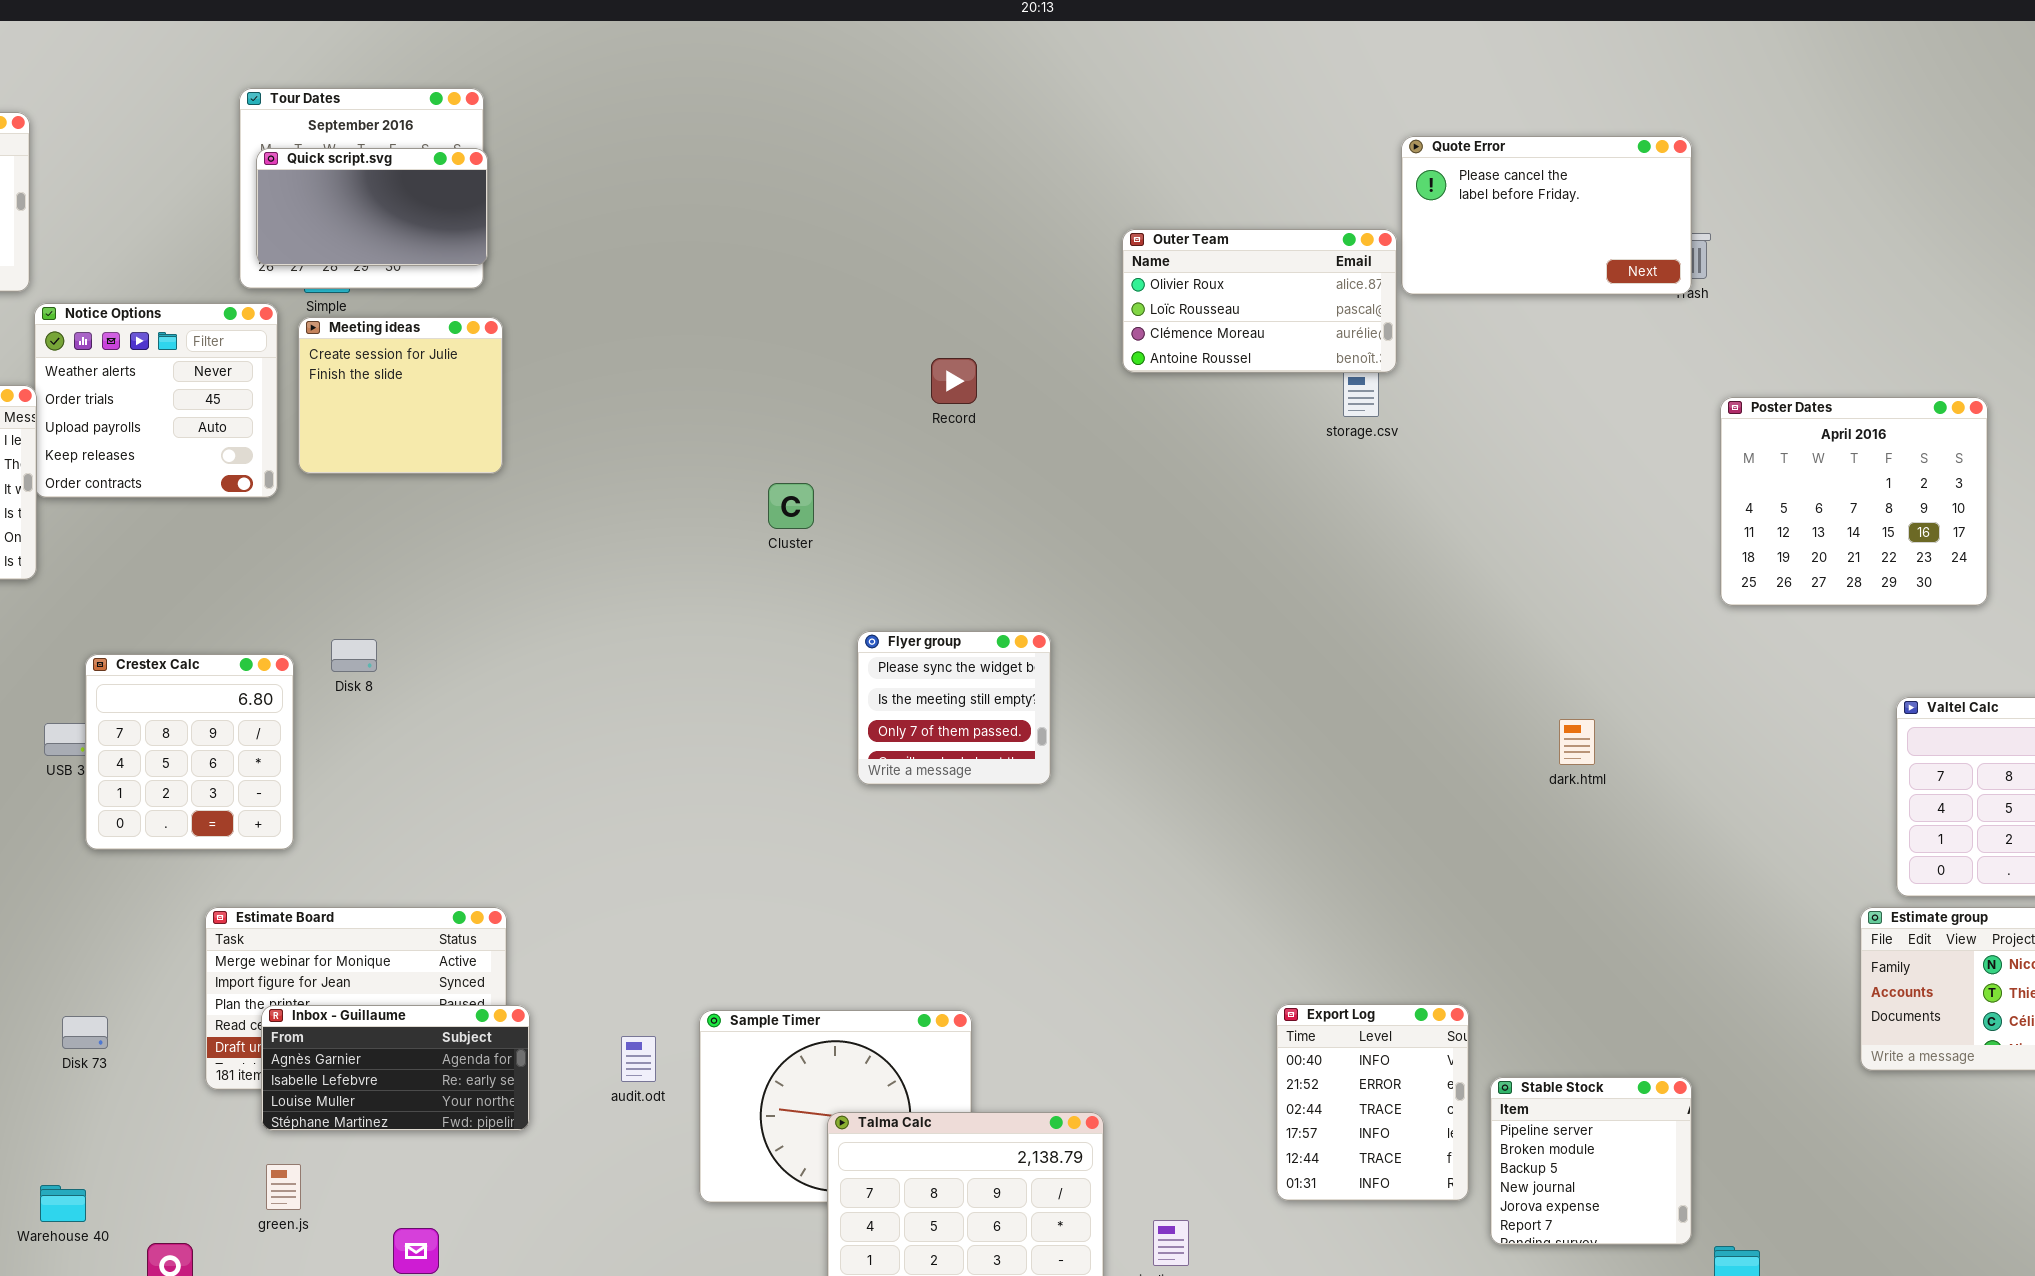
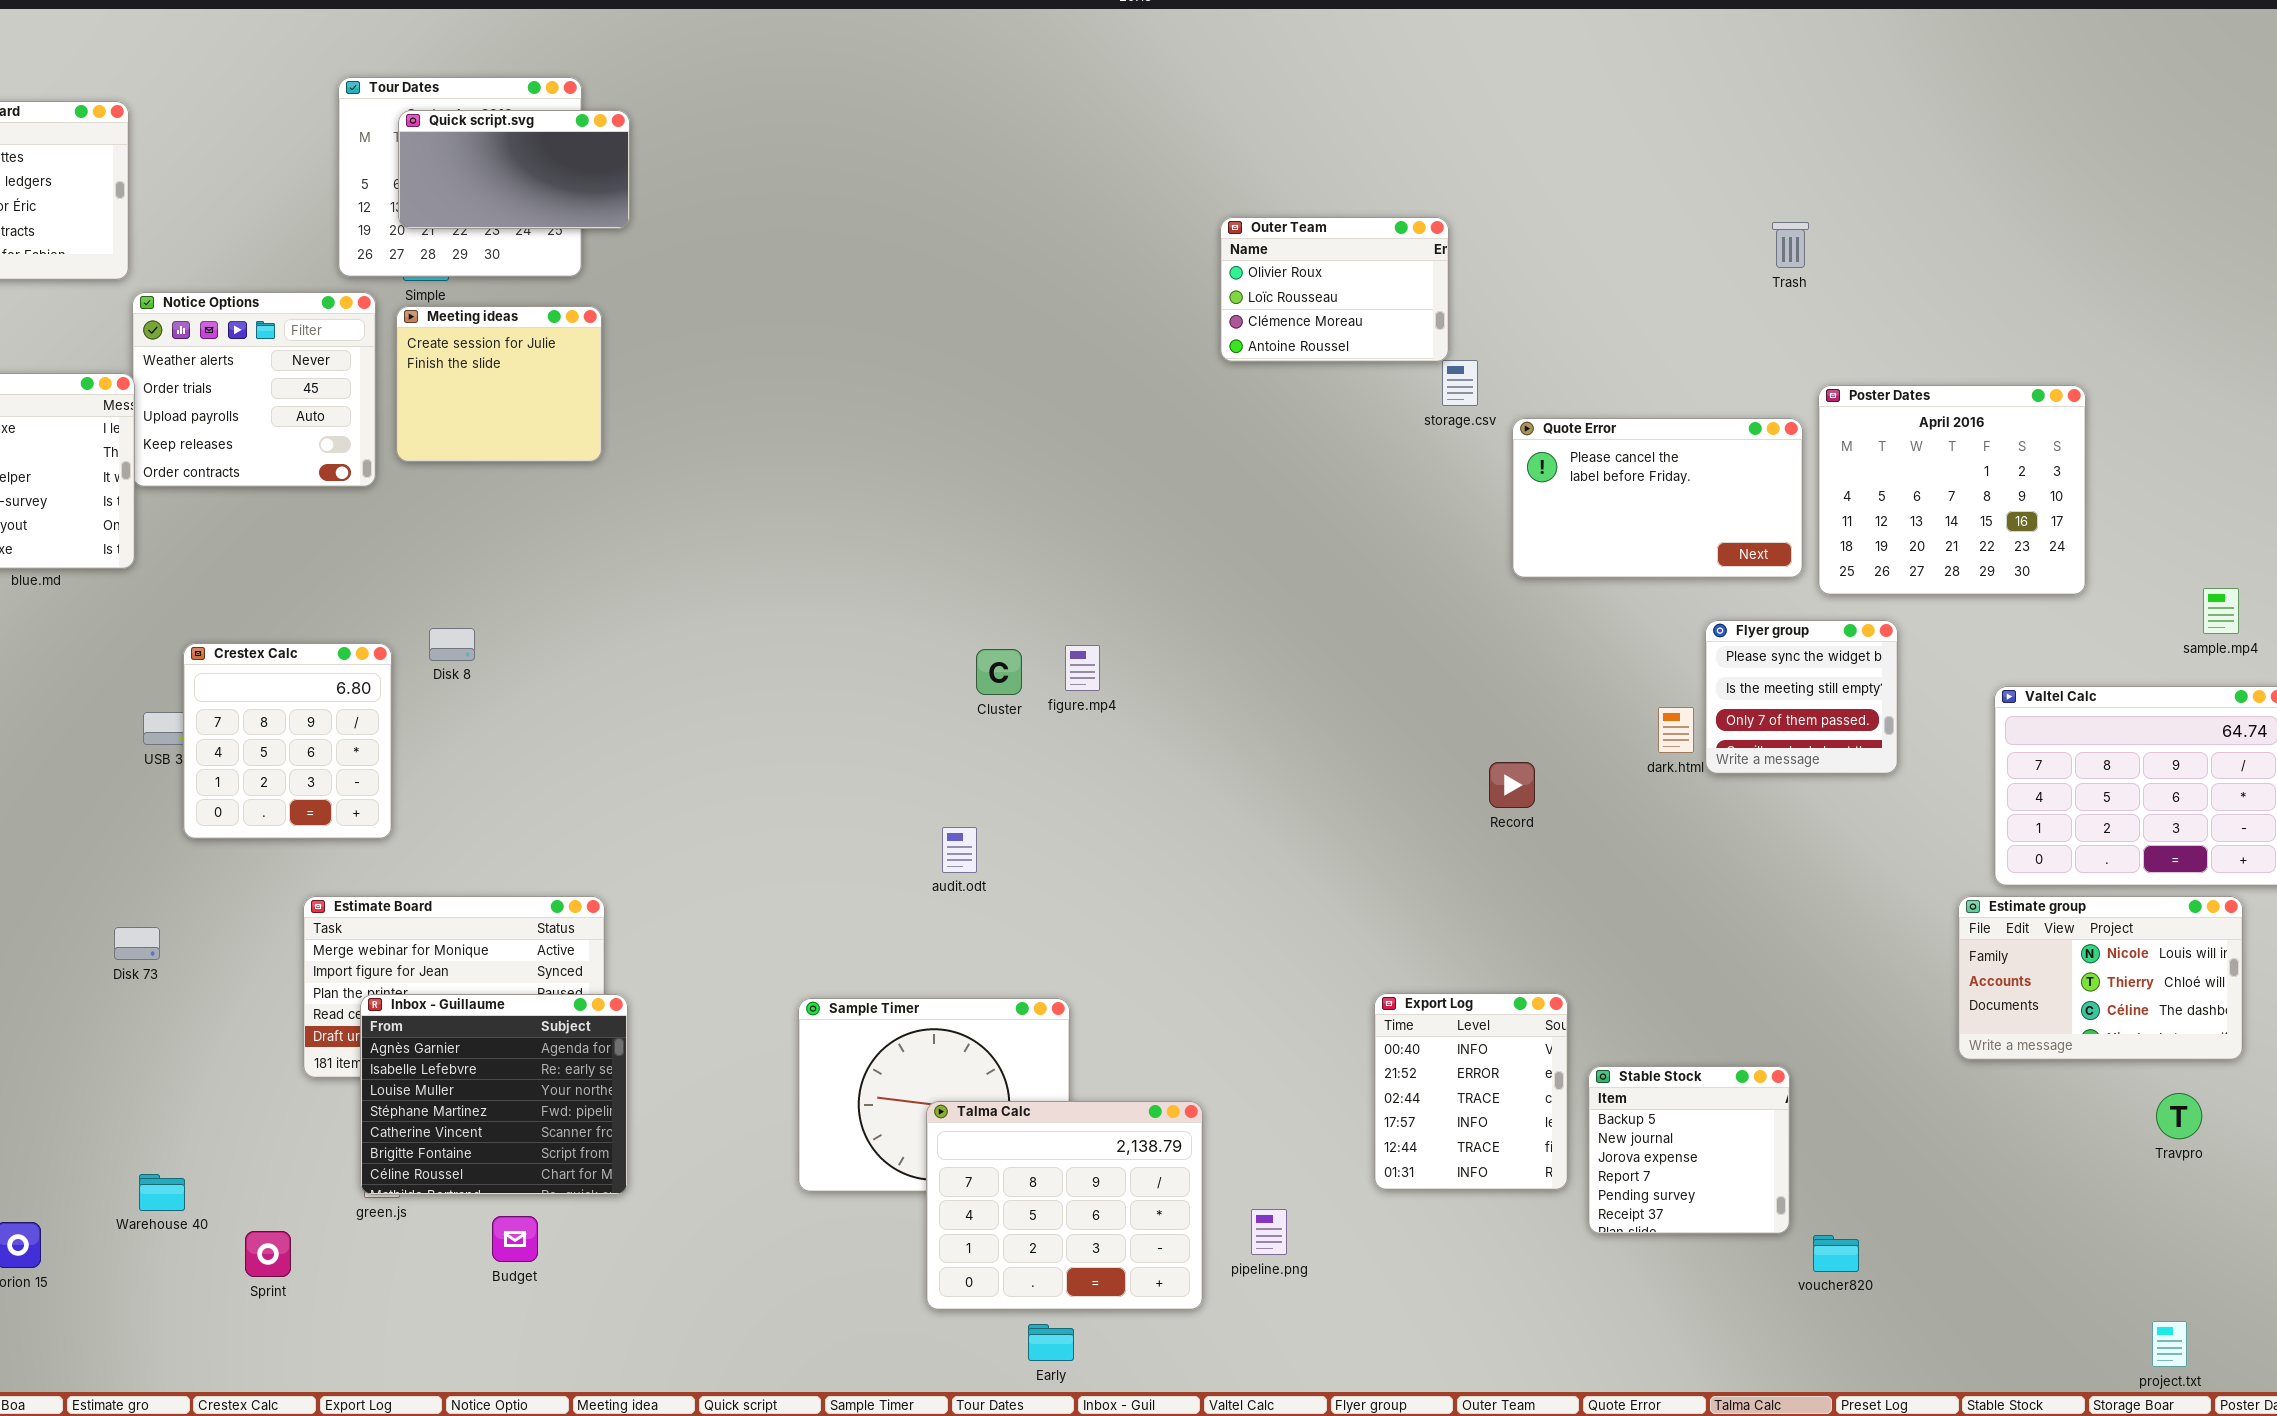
Quote Error: [1401,136,1692,295] -> [1512,418,1803,578], moved
Quick script.svg: [256,148,488,266] -> [398,110,630,229], moved
Outer Team: [1122,229,1397,373] -> [1220,217,1449,362], resized
Record: [931,358,977,404] -> [1489,762,1535,808], moved
Cluster: [768,483,814,529] -> [976,649,1022,695], moved
Flyer group: [857,631,1051,785] -> [1705,620,1898,774], moved
Inbox - Guillaume: [261,1005,530,1131] -> [360,994,628,1195], resized
Disk 73: [62,1016,108,1049] -> [114,927,160,960], moved
audit.odt: [621,1036,656,1082] -> [942,827,977,873], moved
Stable Stock: [1490,1077,1692,1245] -> [1588,1066,1790,1234], scrolled down 2 rows

